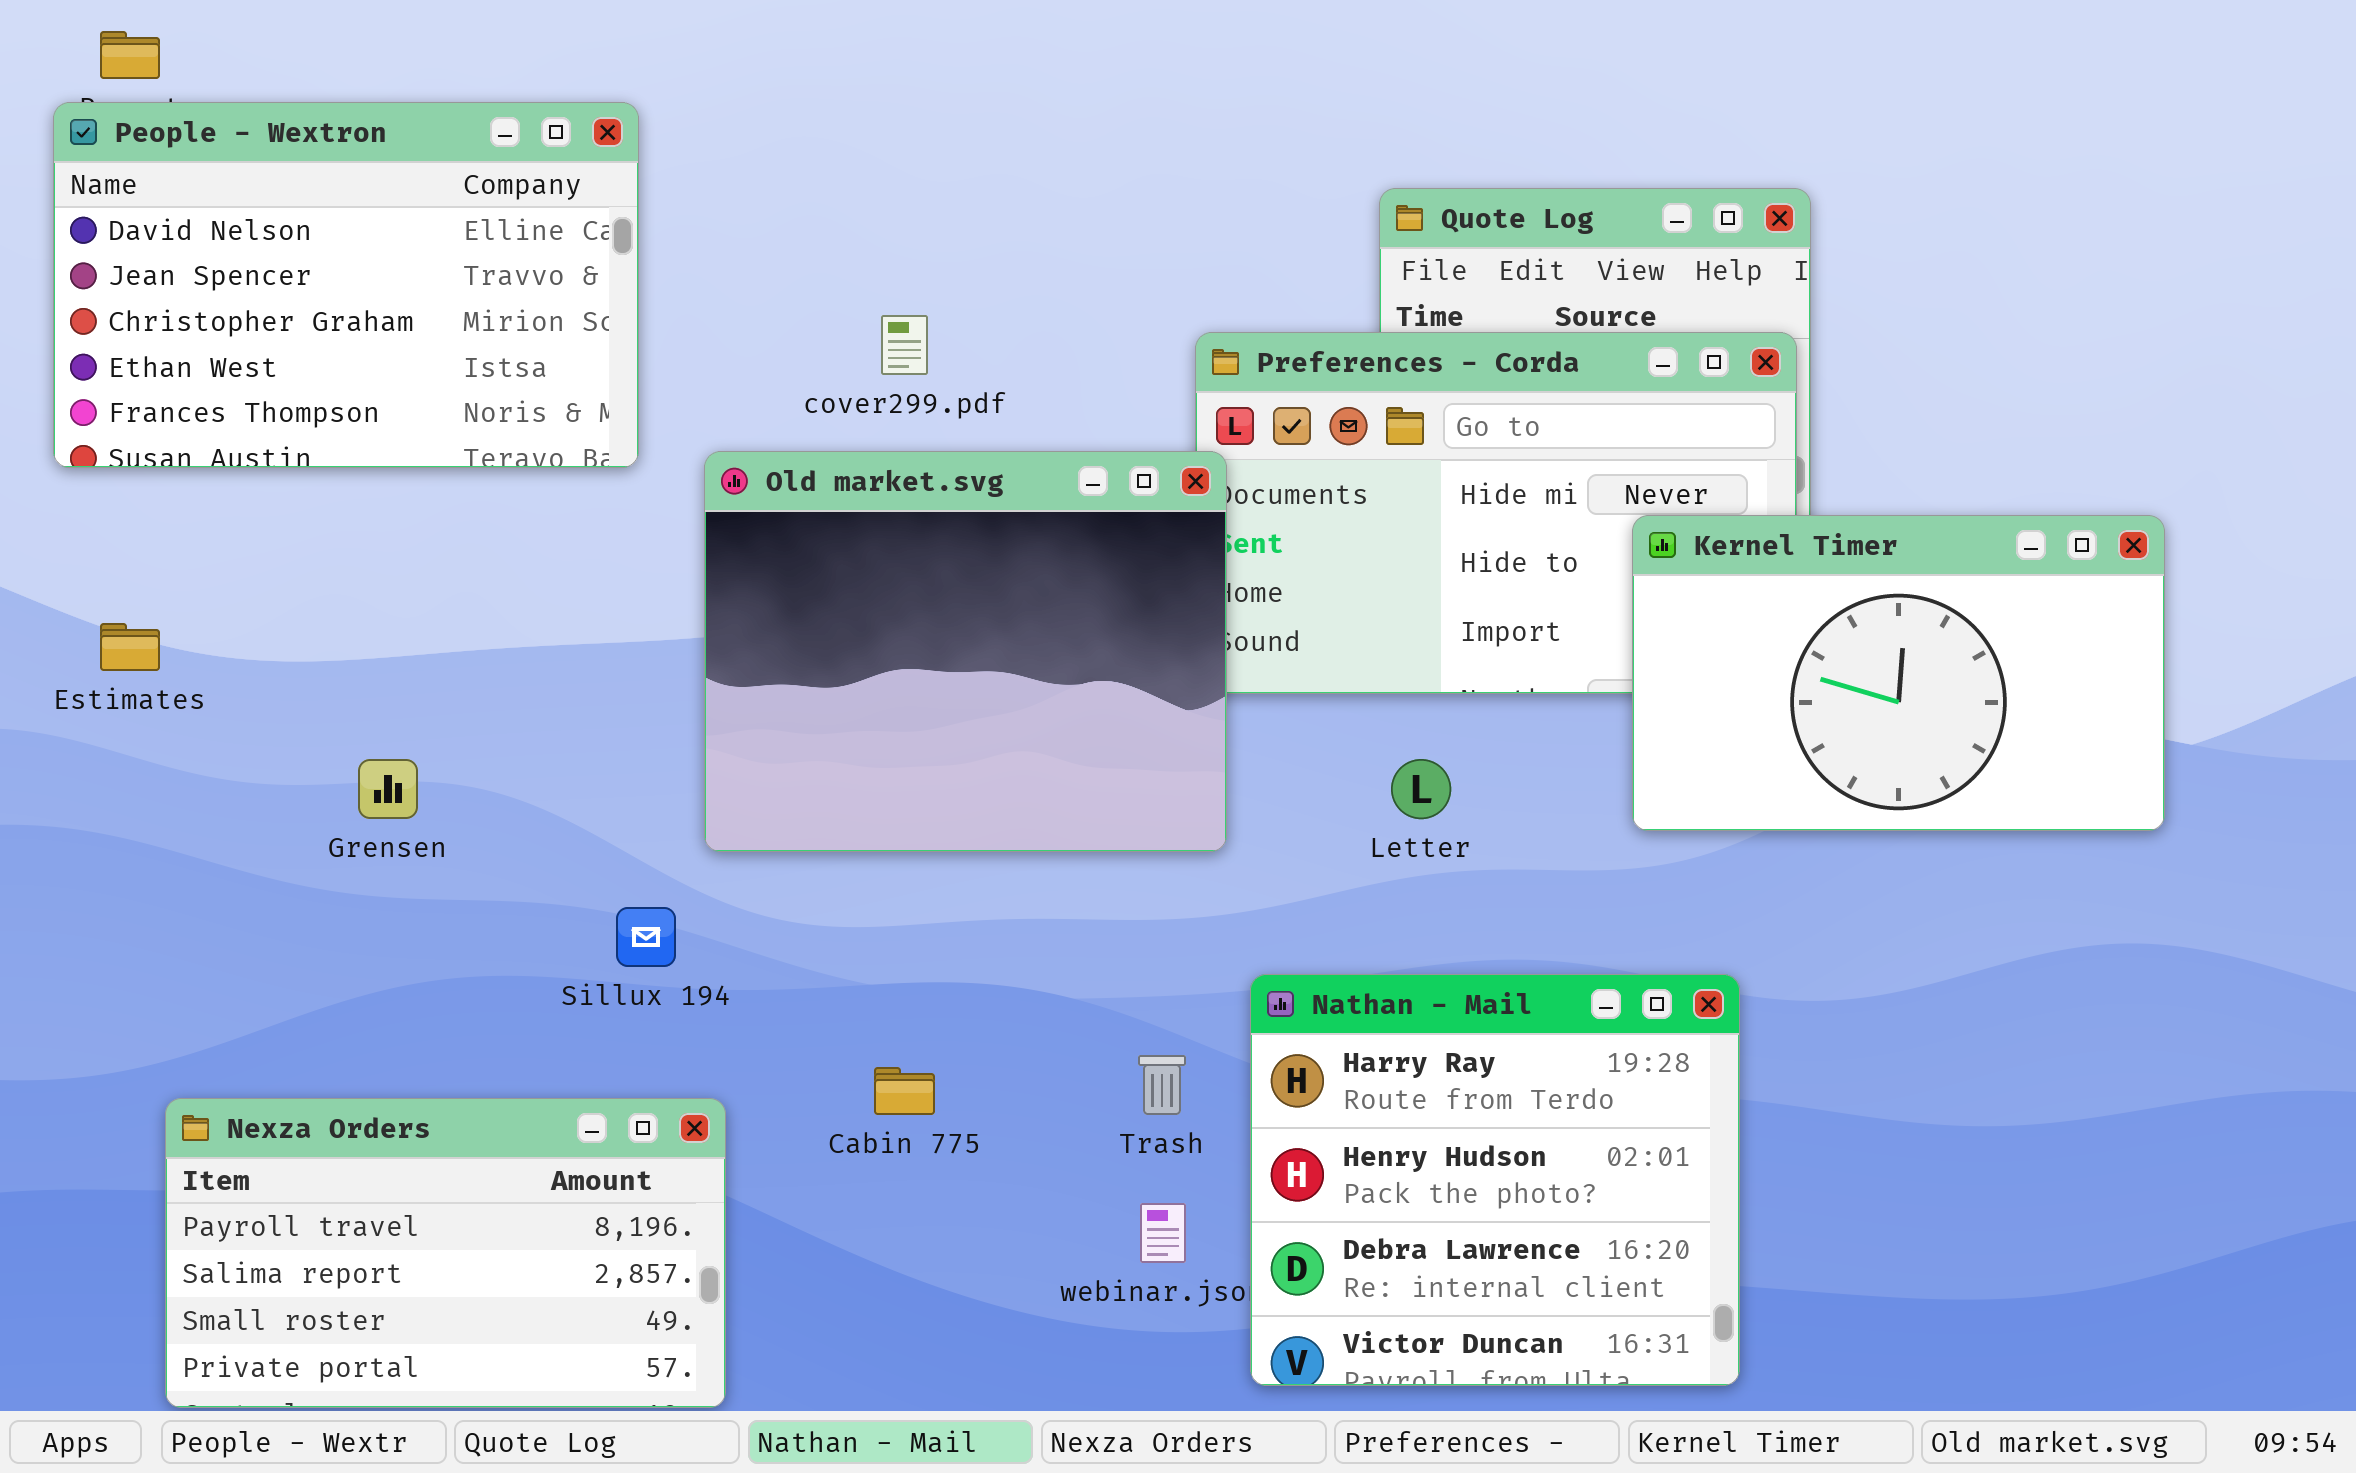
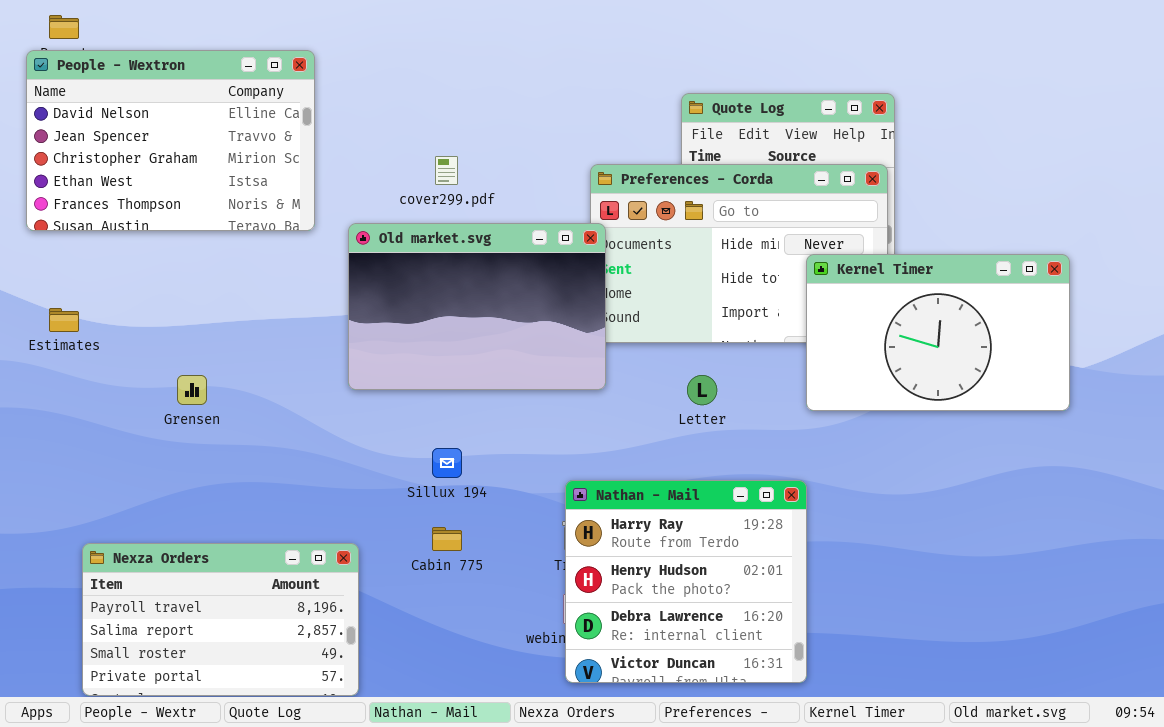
Old market.svg: [704,451,1227,852] -> [348,223,606,390], resized
Sillux 194: [616,907,676,967] -> [432,448,462,478], moved
Nathan - Mail: [1250,974,1740,1386] -> [565,480,807,683], moved

